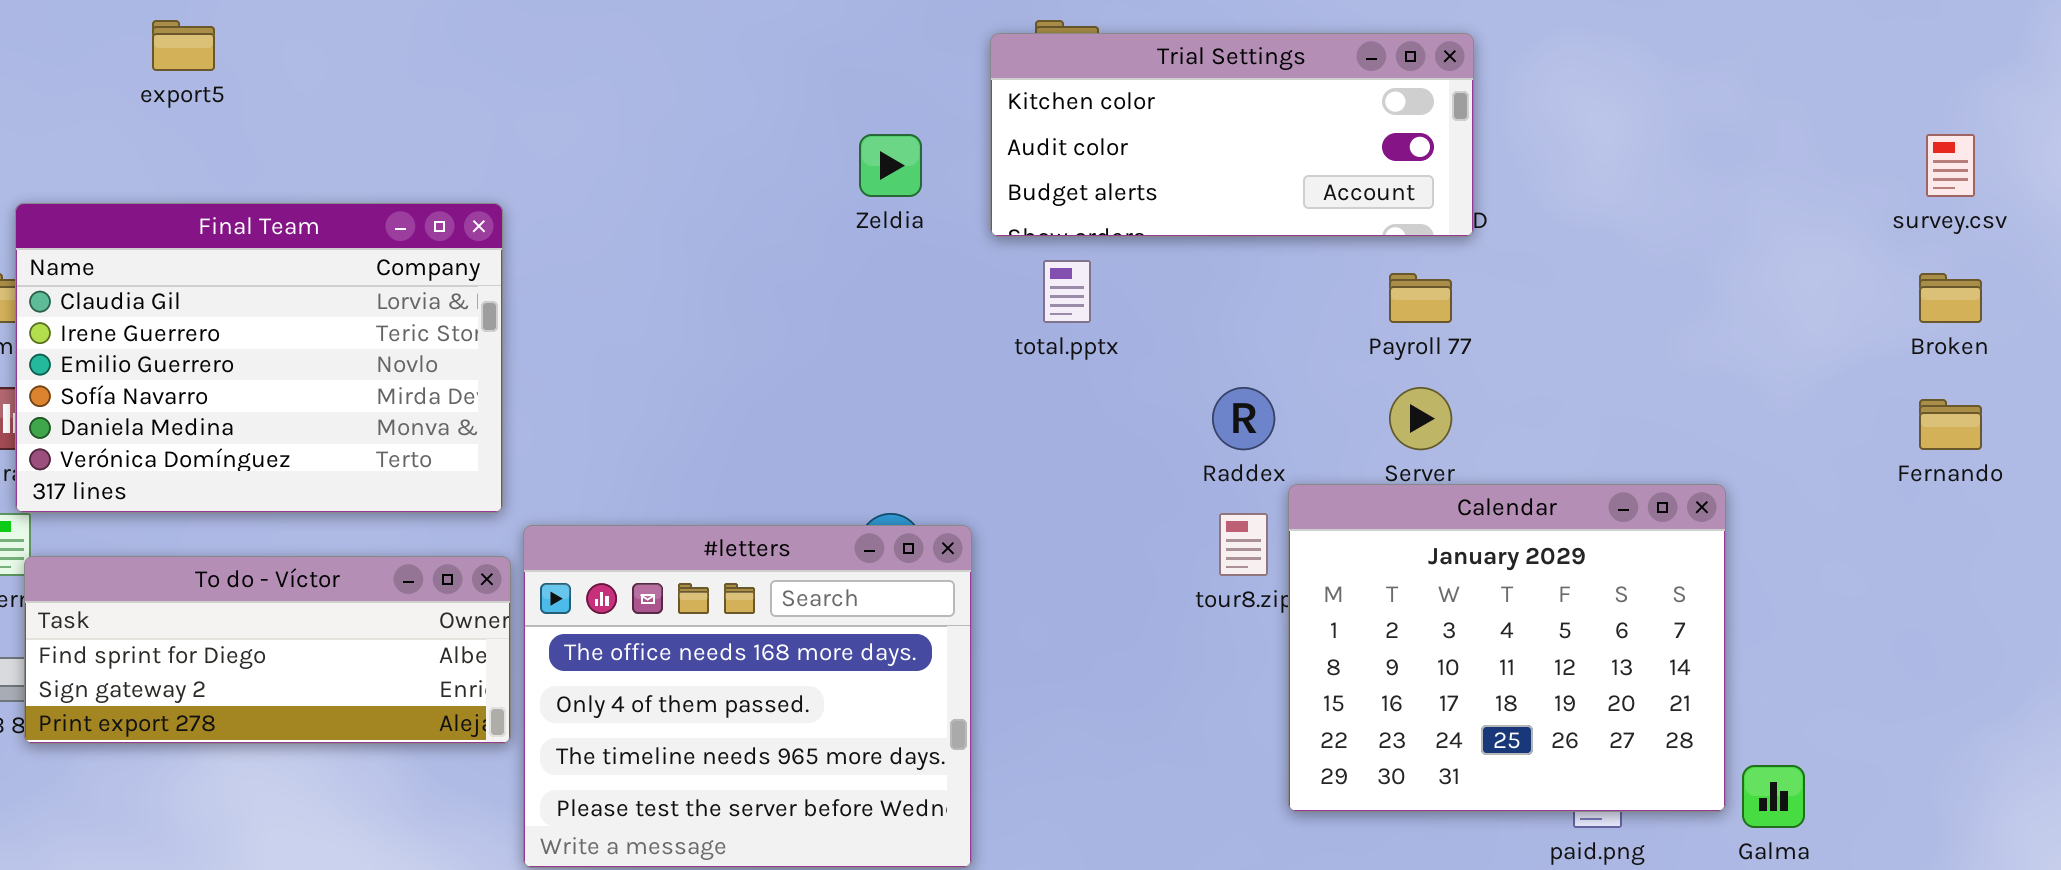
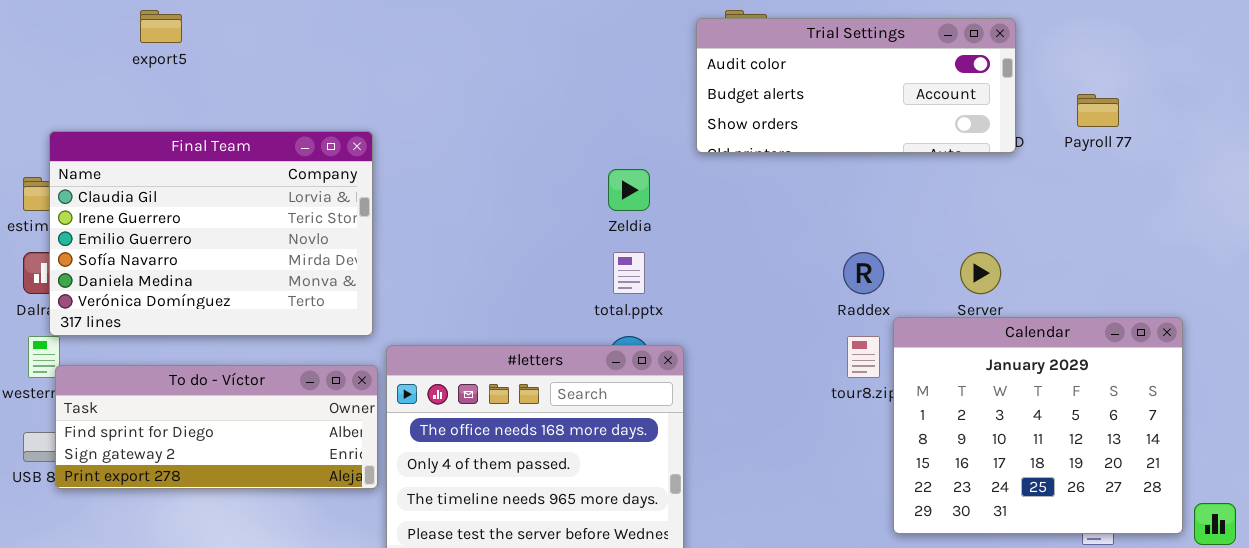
Trial Settings: [990,33,1474,237] -> [696,18,1016,153], scrolled down 1 row
Zeldia: [859,134,922,197] -> [608,169,650,211], moved
total.pptx: [1043,260,1091,323] -> [613,252,645,294], moved
Payroll 77: [1389,273,1452,323] -> [1077,94,1119,127], moved

